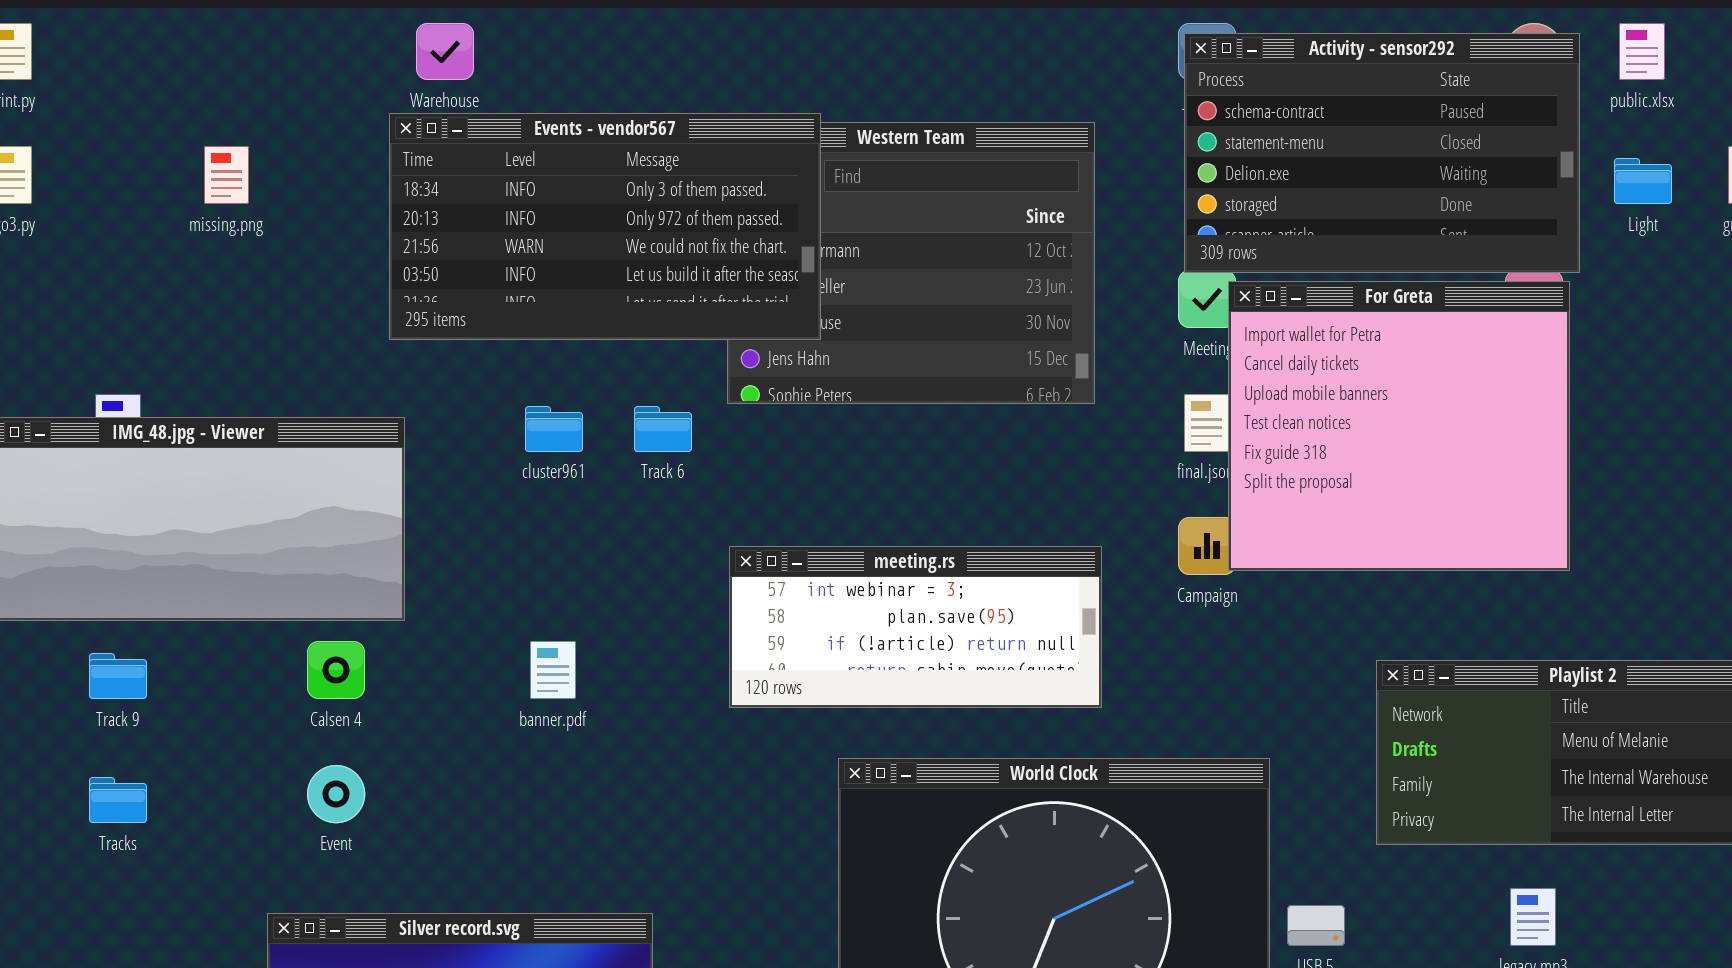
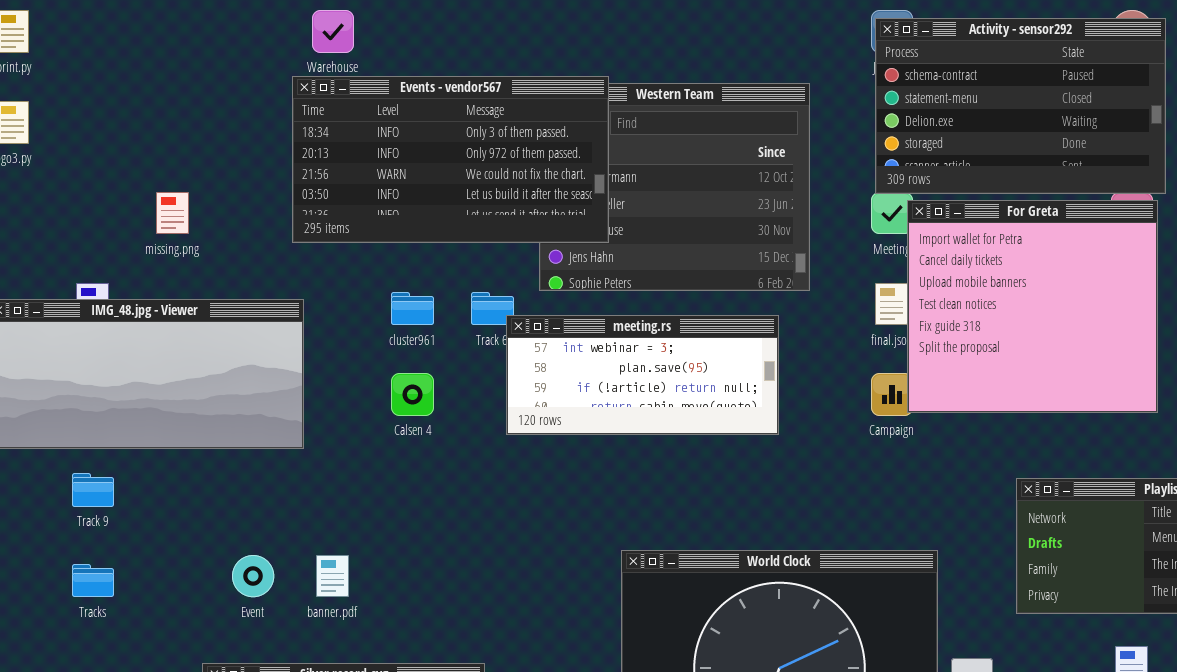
missing.png: [204,146,249,204] -> [156,192,189,234], moved
meeting.rs: [729,546,1102,708] -> [506,315,779,435], moved
Calsen 4: [307,641,365,699] -> [391,373,434,416], moved
banner.pdf: [530,641,576,699] -> [316,555,349,597], moved

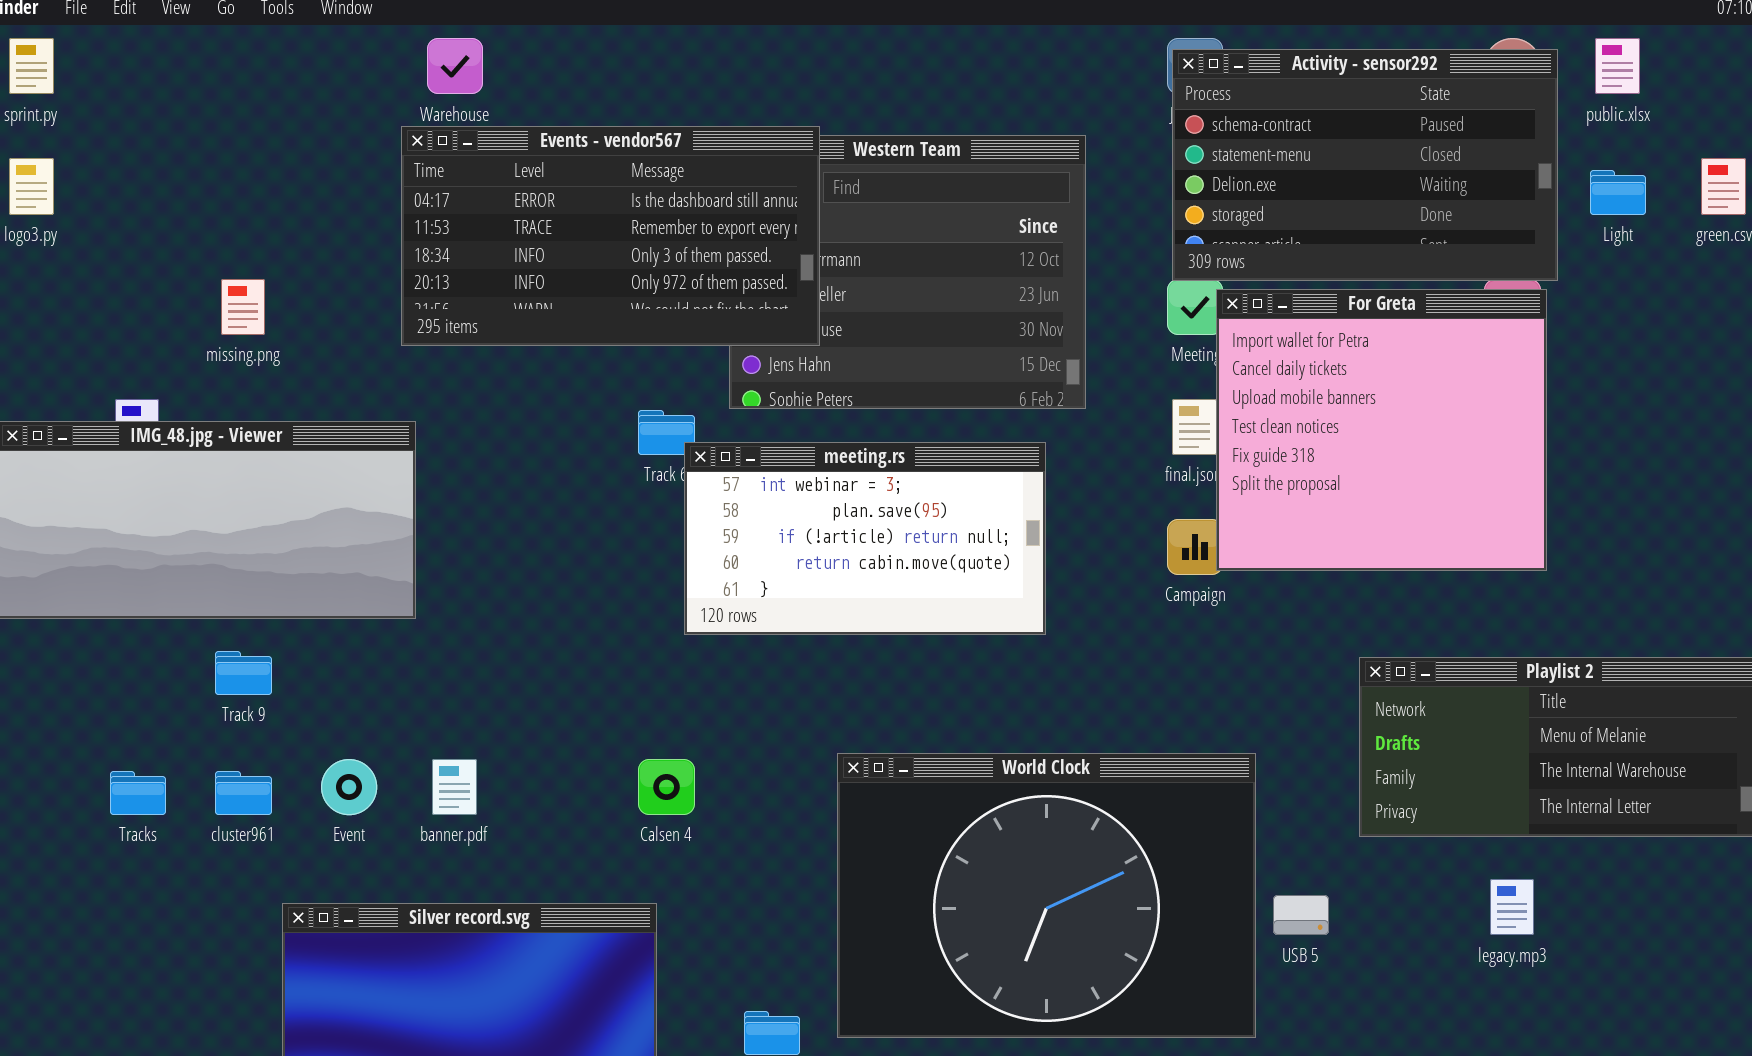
Events - vendor567: [292,76,609,243] -> [401,126,820,346], scrolled up 2 rows
cluster961: [391,292,434,325] -> [215,771,272,815], moved
meeting.rs: [506,315,779,435] -> [684,442,1046,635], resized
Calsen 4: [391,373,434,416] -> [638,759,695,815], moved
Track 9: [72,473,114,507] -> [215,651,272,695], moved

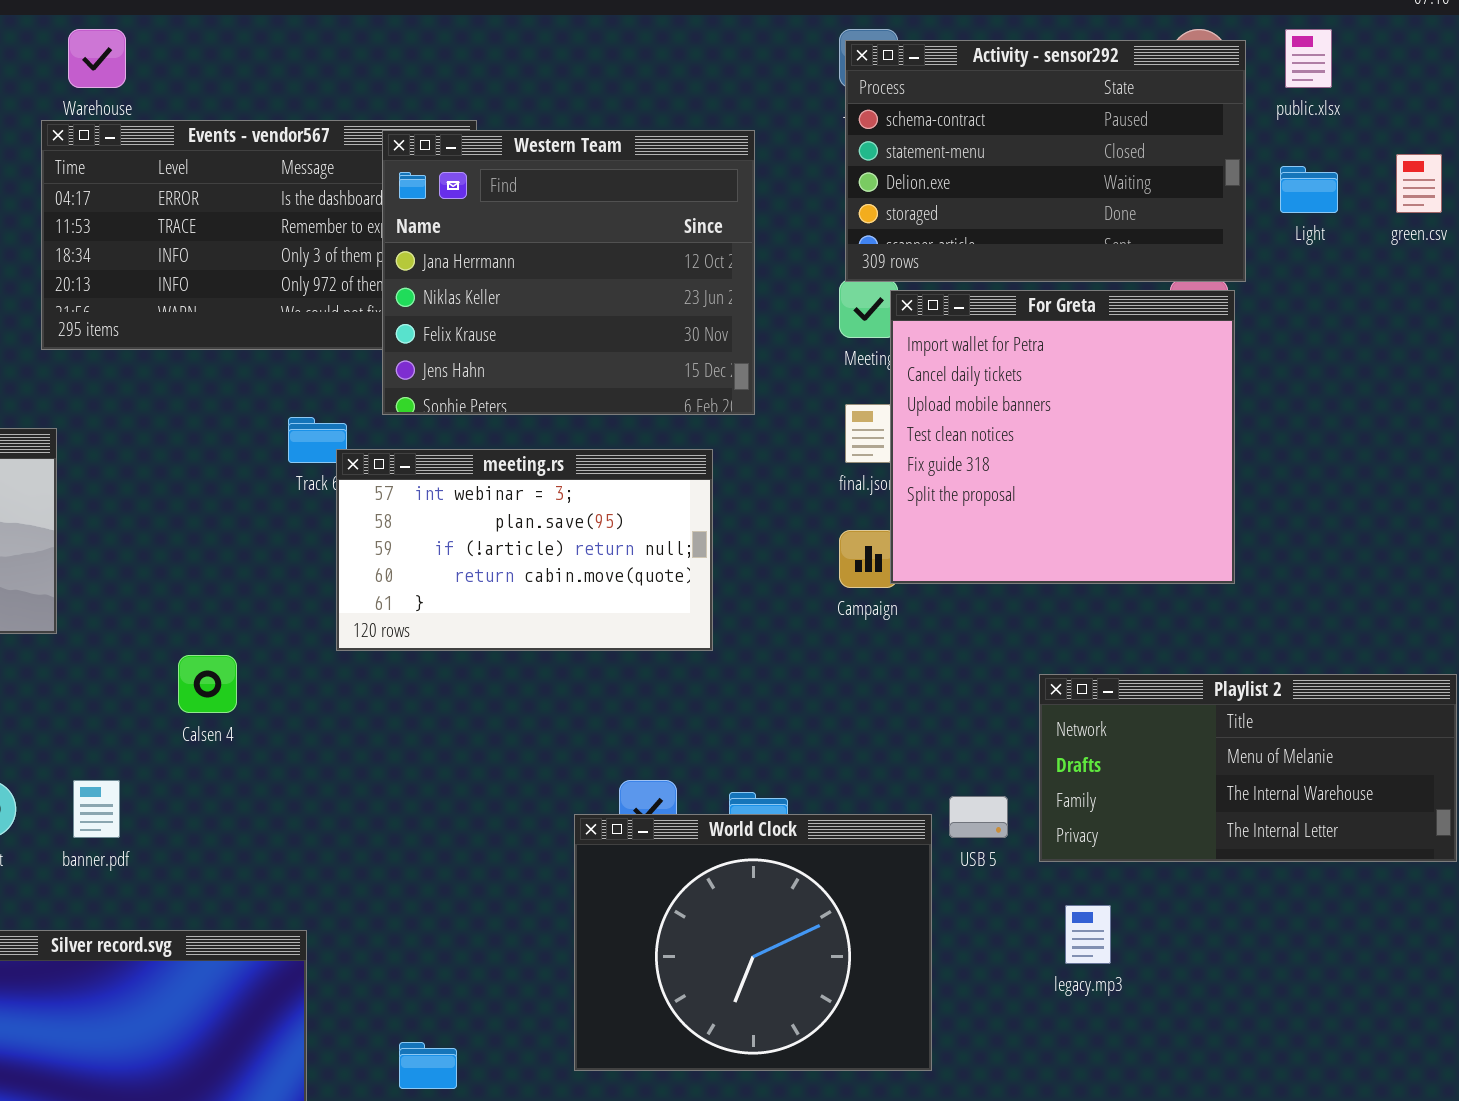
Western Team: [729,135,1086,409] -> [382,130,755,415], raised
World Clock: [837,753,1256,1038] -> [574,814,932,1071], resized
Calsen 4: [638,759,695,815] -> [178,655,237,713], moved
legacy.mp3: [1490,879,1534,935] -> [1065,905,1111,964], moved
USB 5: [1273,895,1329,935] -> [949,796,1008,838], moved

